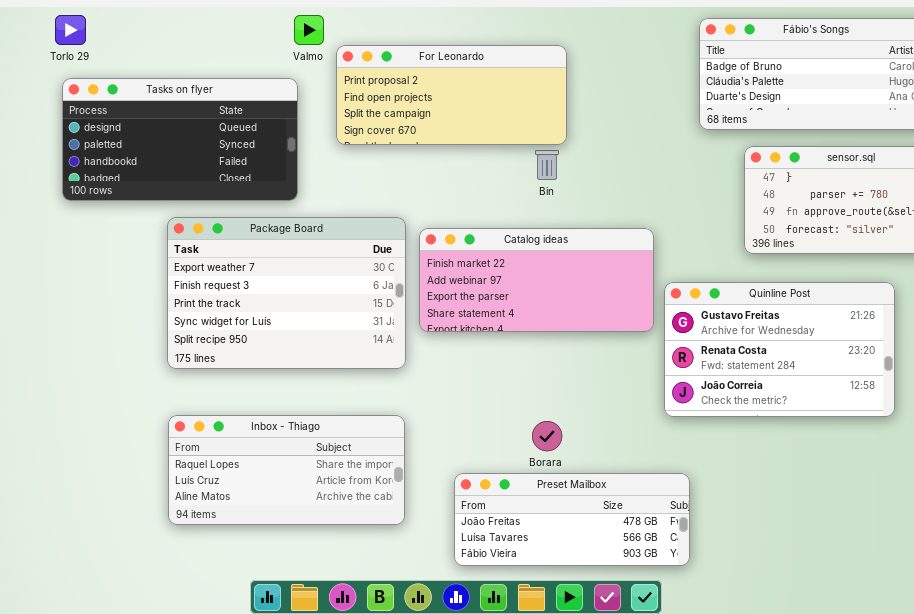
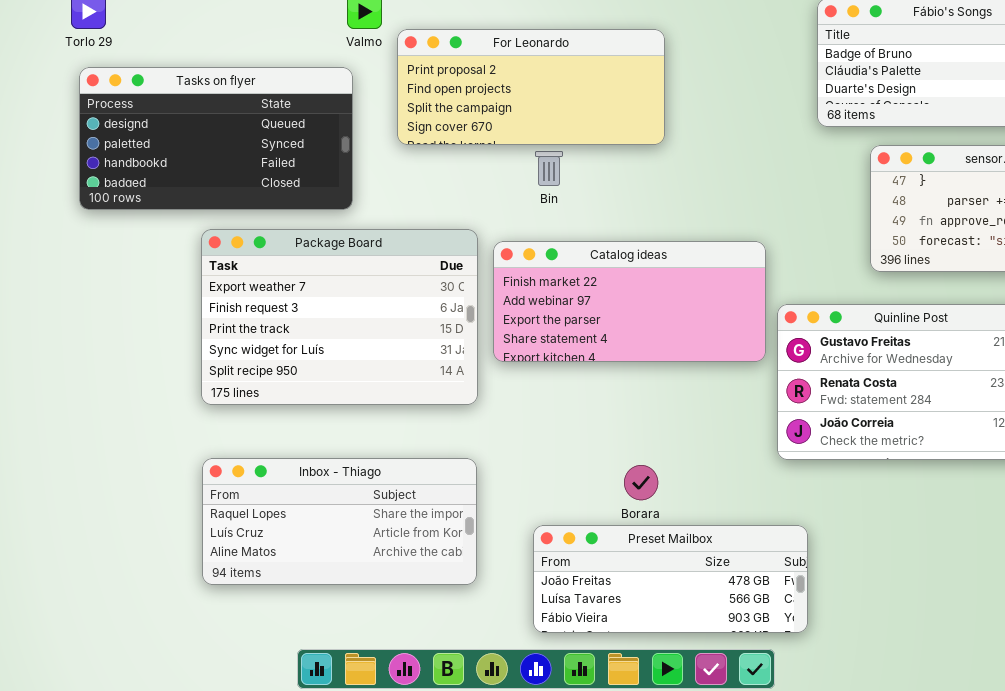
Bin: [535,150,559,180] -> [535,151,563,186], moved

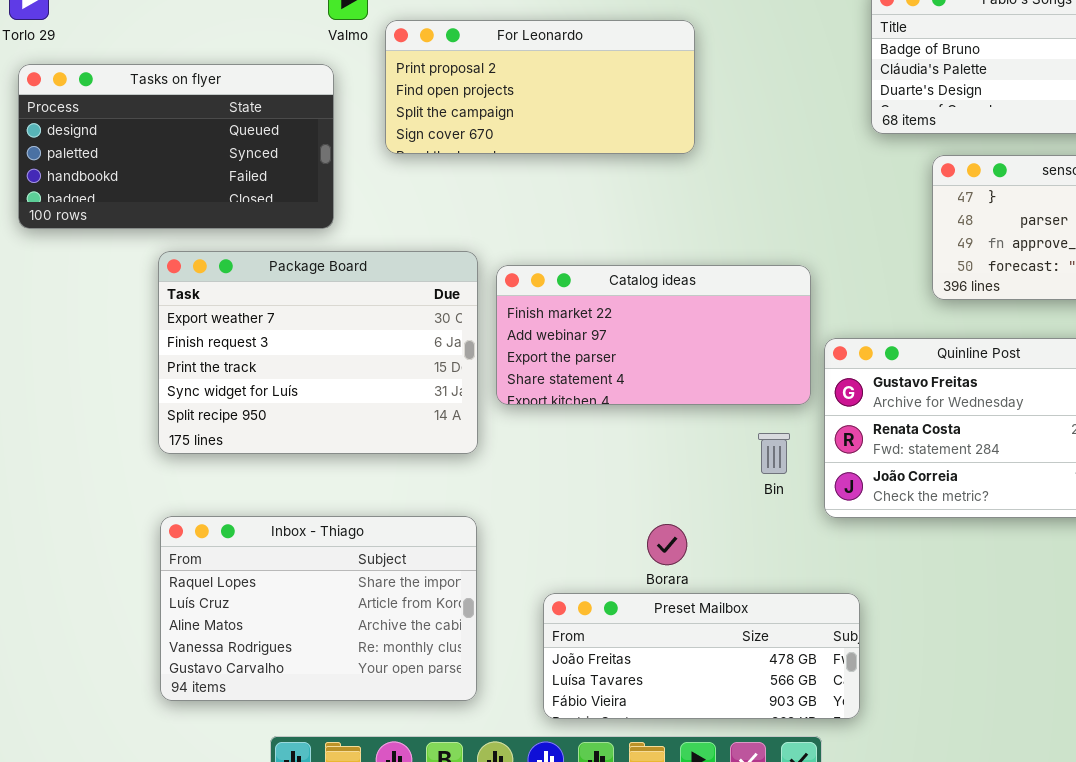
Bin: [535,151,563,186] -> [758,433,790,474], moved
Inbox - Thiago: [202,458,477,585] -> [160,516,477,701], resized

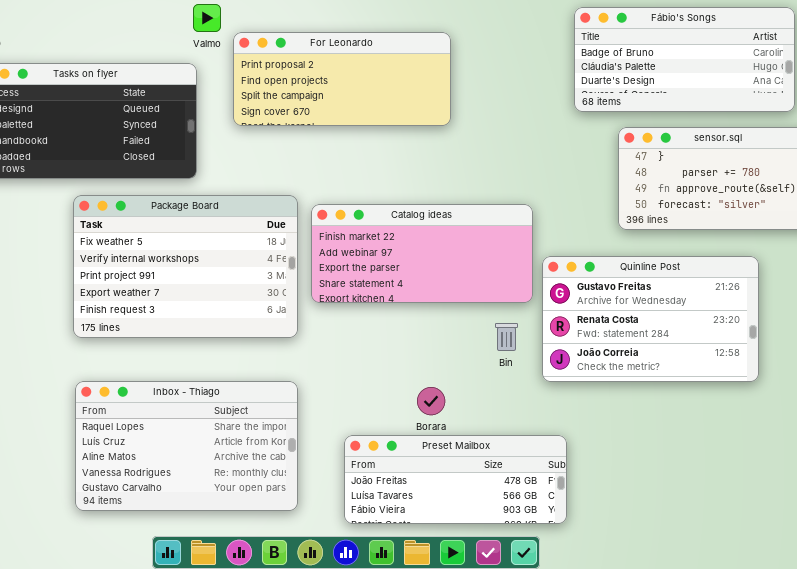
Package Board: [158,251,478,454] -> [73,195,298,338], scrolled up 3 rows

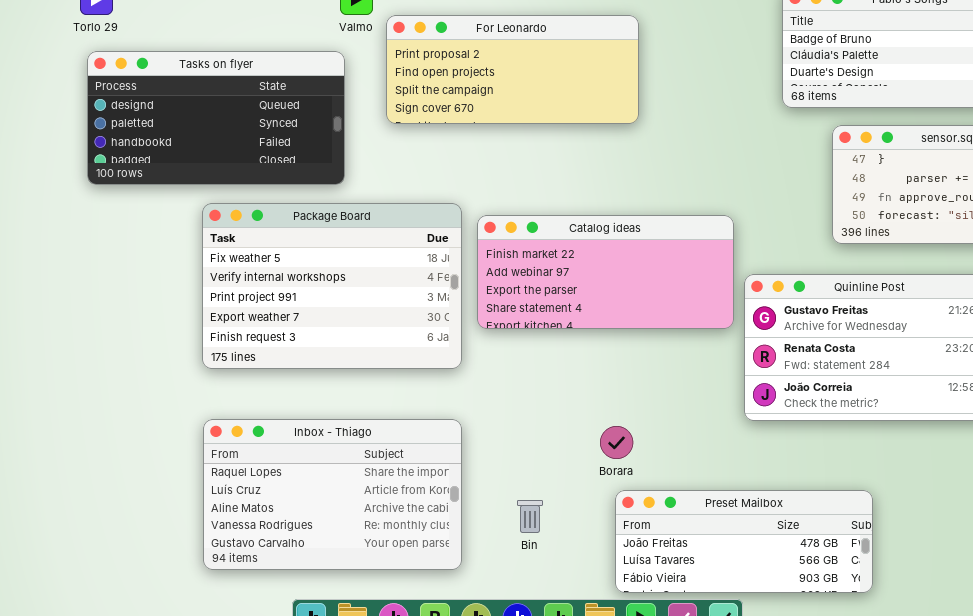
Bin: [495,323,518,351] -> [517,500,543,533], moved
Preset Mailbox: [344,435,567,524] -> [615,490,873,593], moved

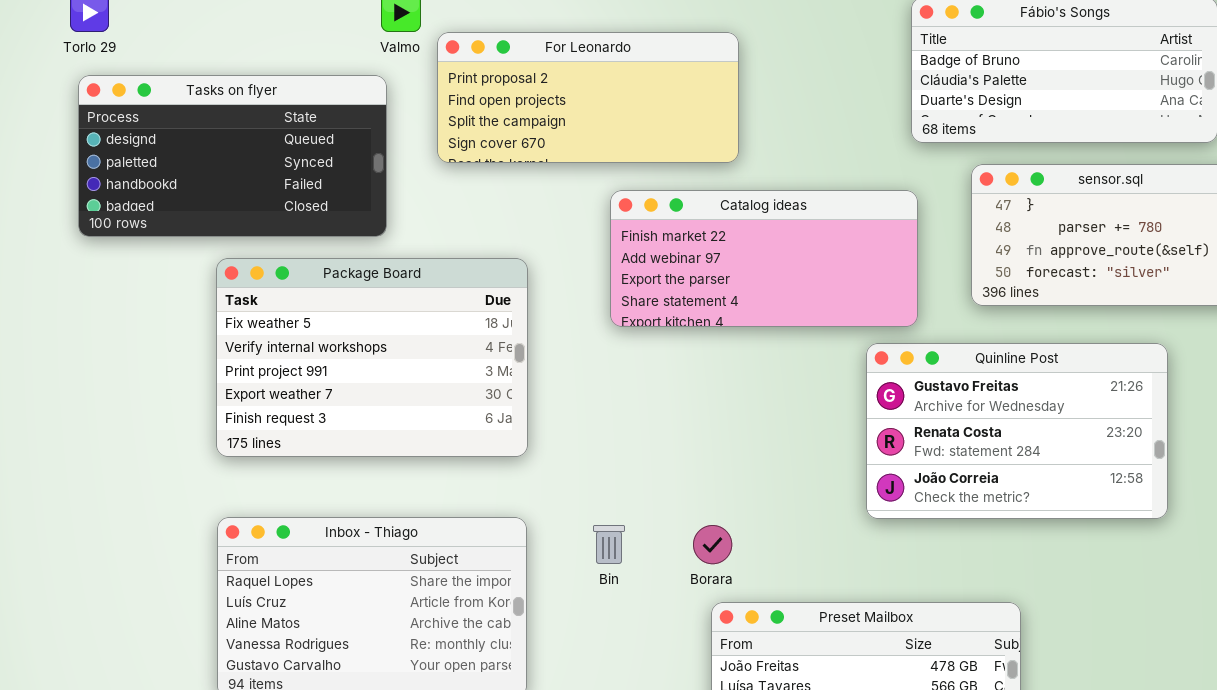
Catalog ideas: [477,215,734,329] -> [610,190,918,327], moved
Bin: [517,500,543,533] -> [593,525,625,564], moved

